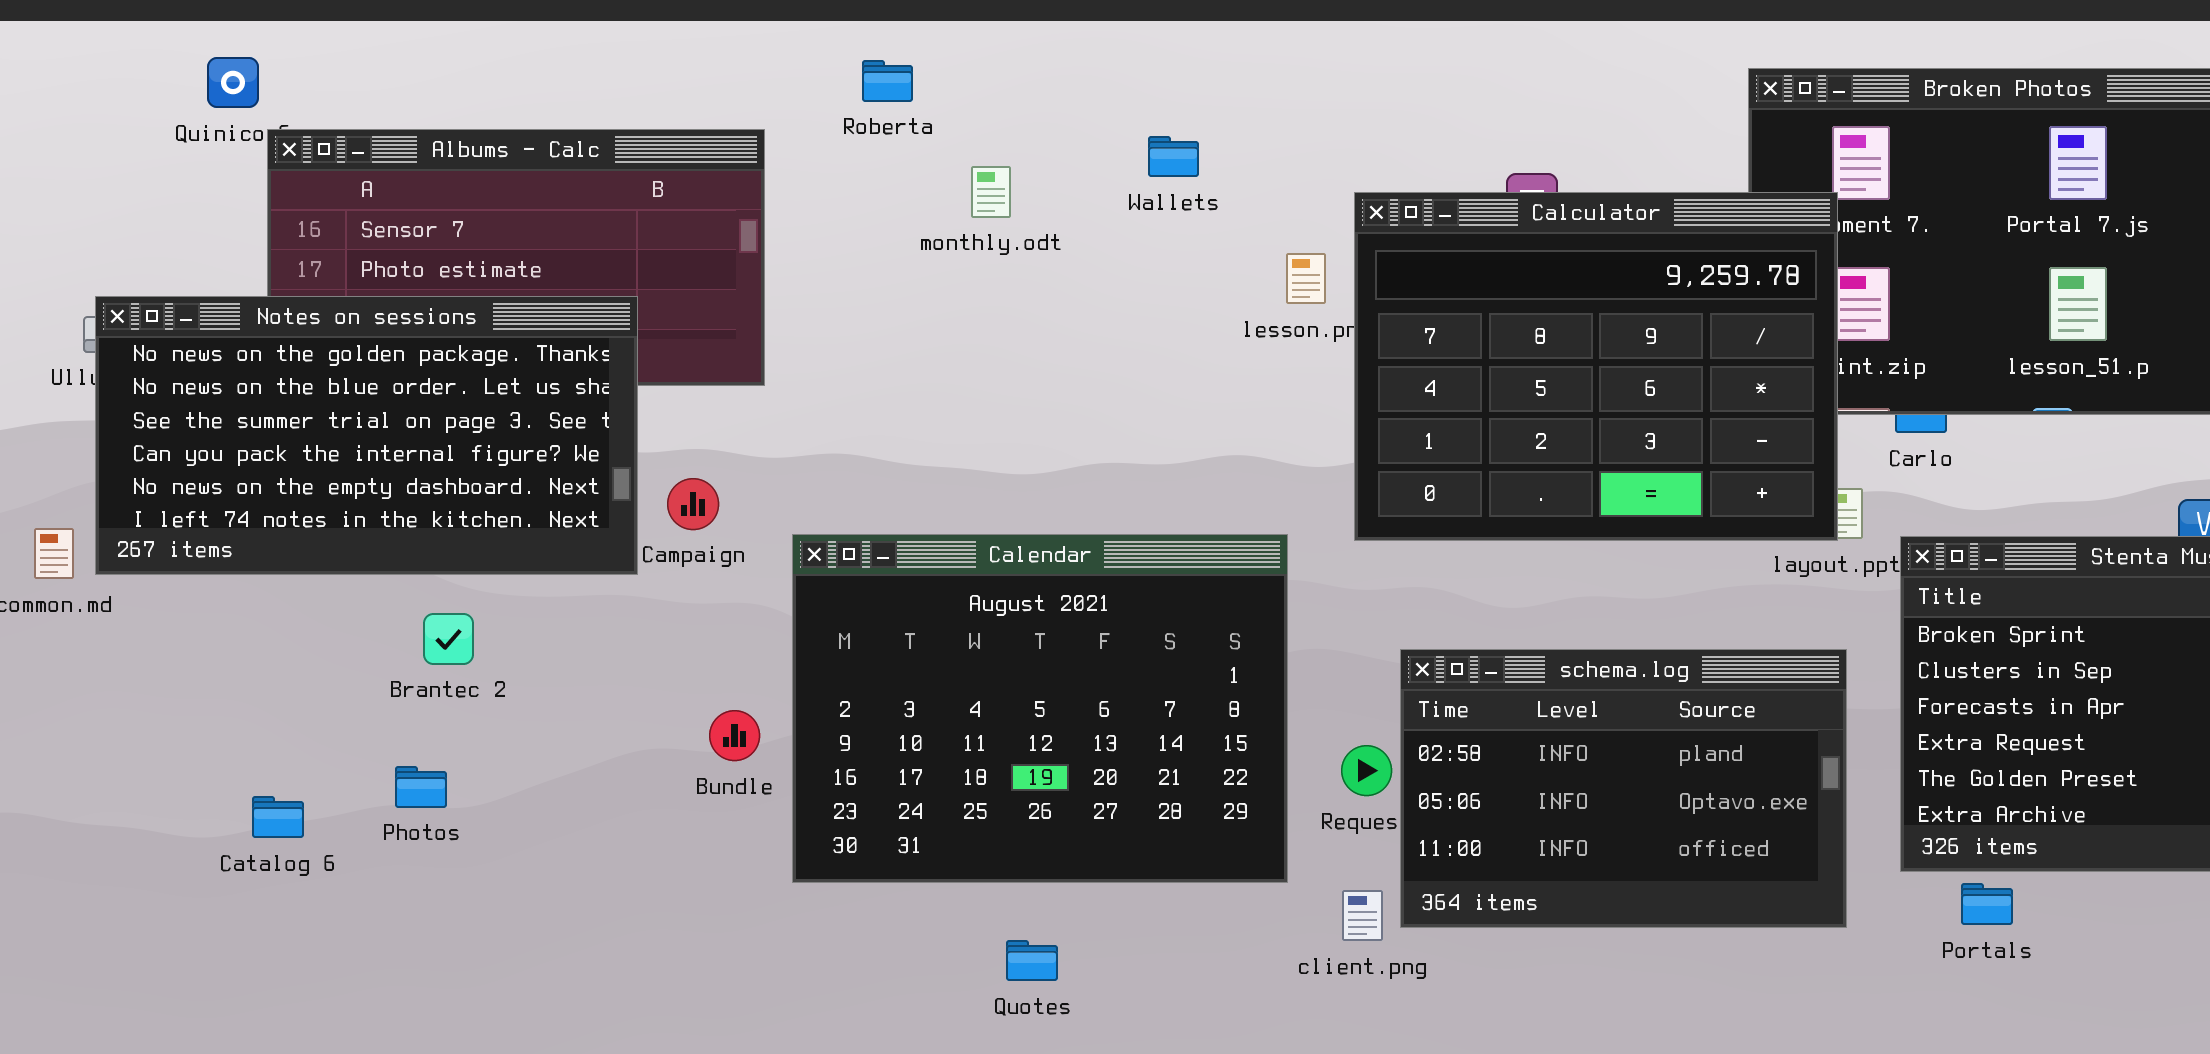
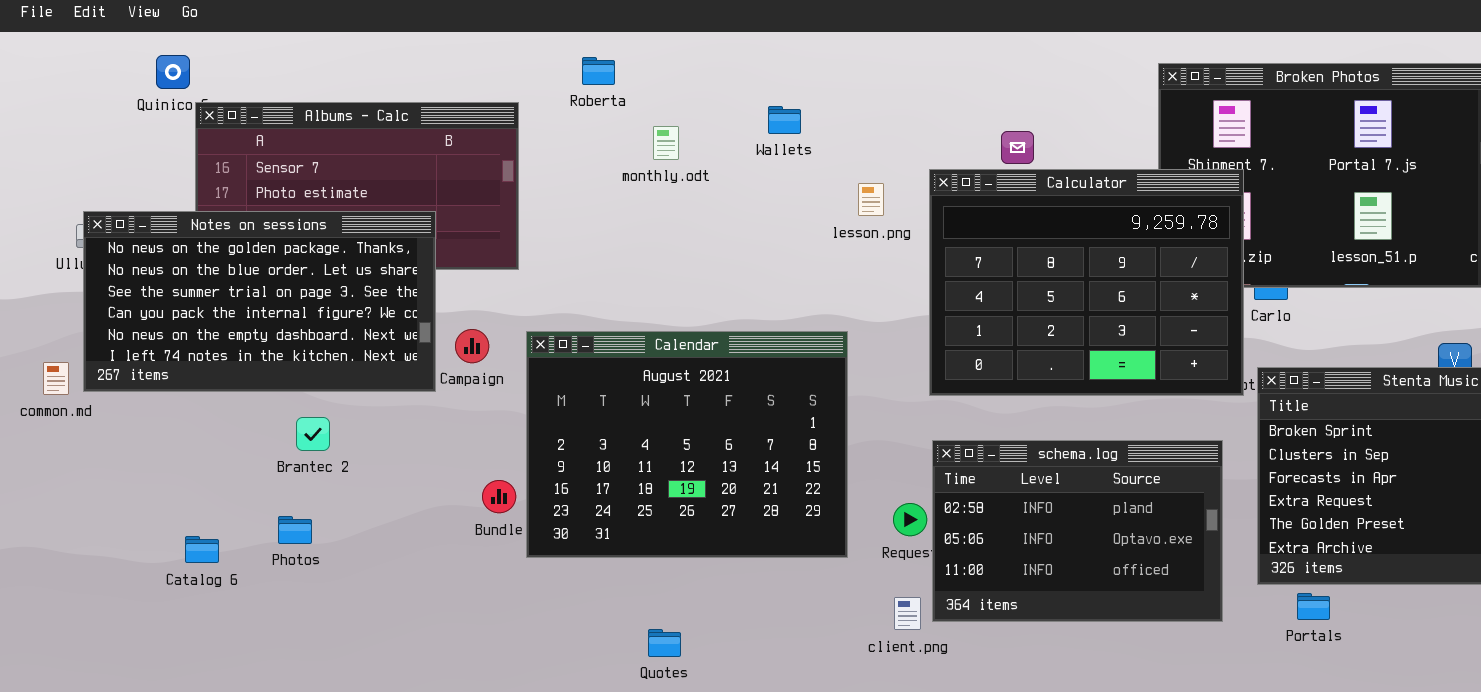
Calculator: [1354,192,1838,541] -> [929,169,1244,396], moved
Calendar: [792,534,1288,883] -> [526,331,848,558], moved
Quotes: [1006,940,1058,981] -> [648,629,681,657], moved

